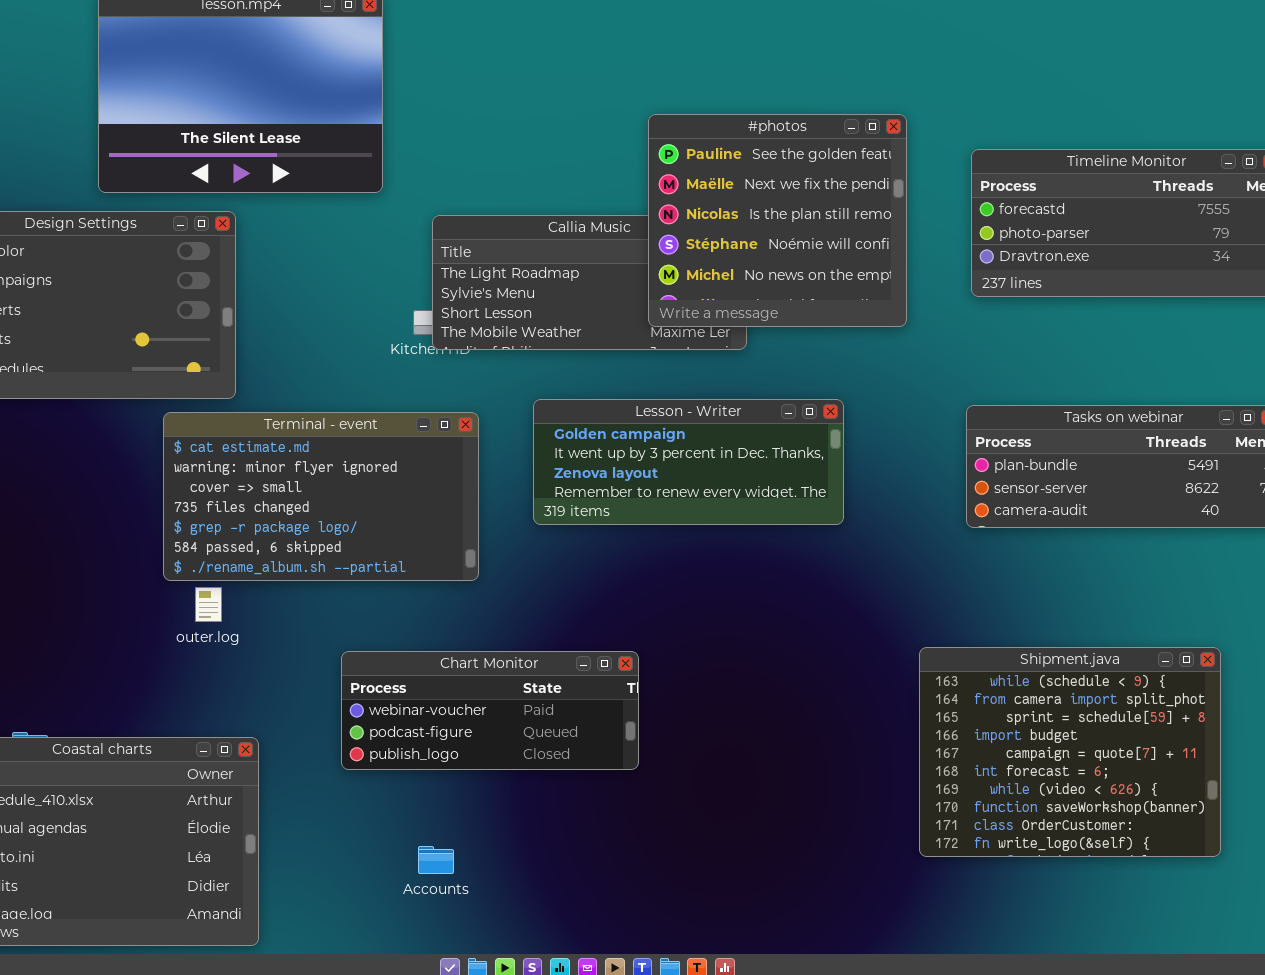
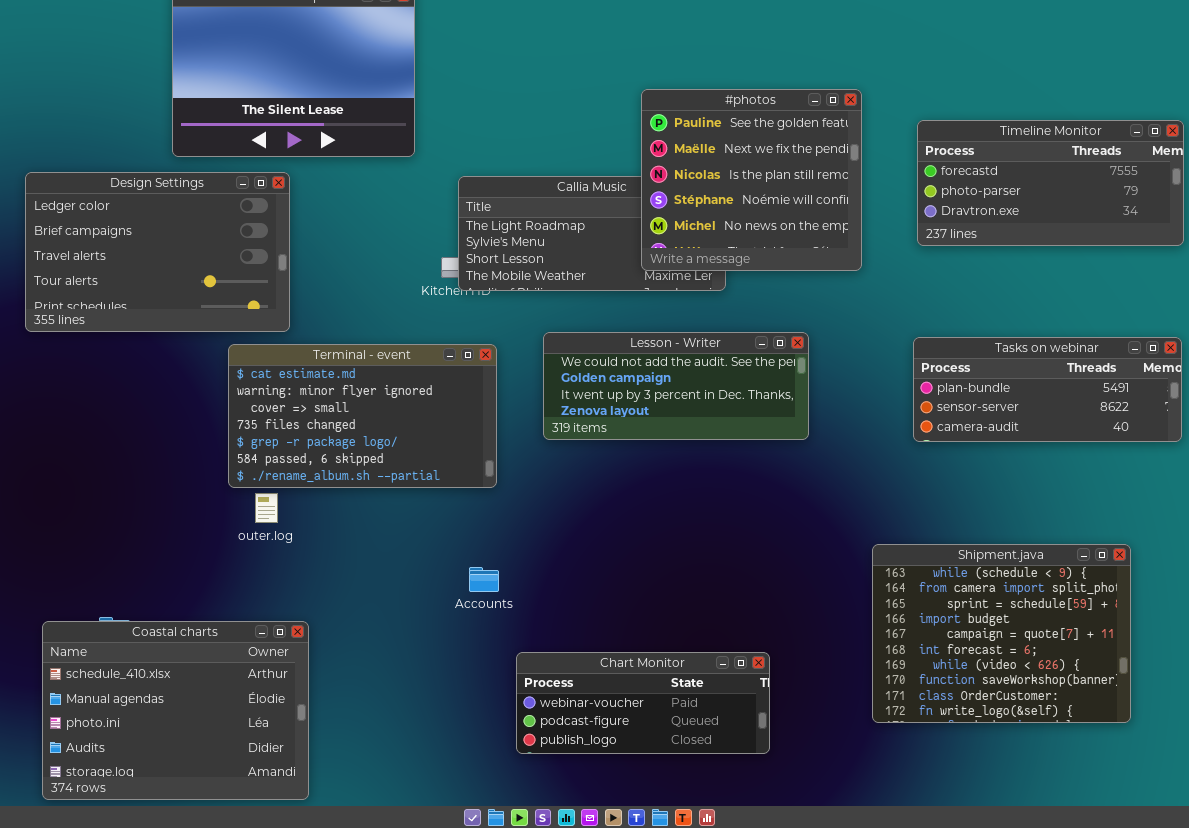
Lesson - Writer: [533,399,844,525] -> [543,332,809,440], scrolled up 1 row
Chart Monitor: [341,651,639,770] -> [516,652,770,754], moved
Accounts: [418,846,454,874] -> [469,567,499,592], moved

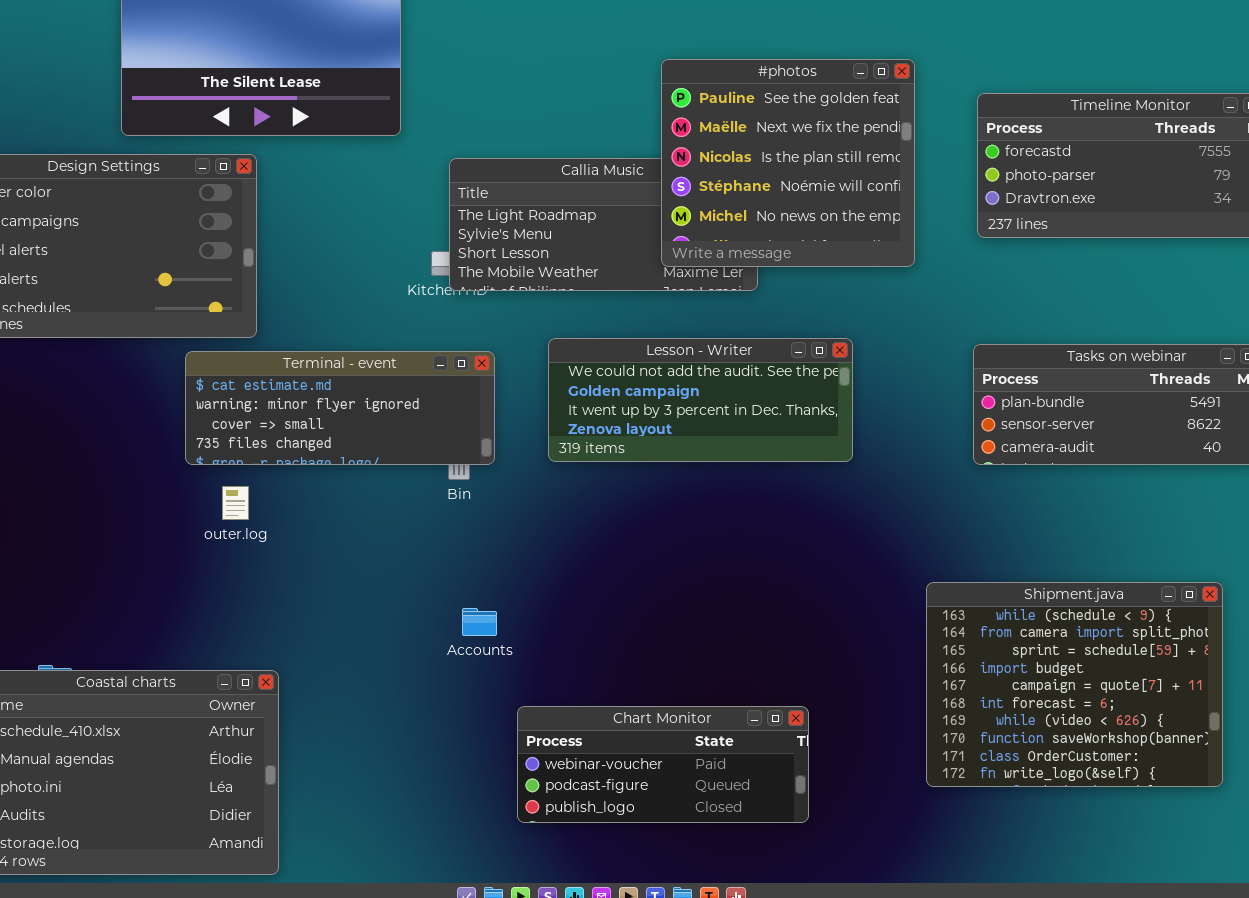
Terminal - event: [228,344,497,488] -> [185,351,495,465], resized
outer.log: [255,493,278,523] -> [222,486,249,520], moved

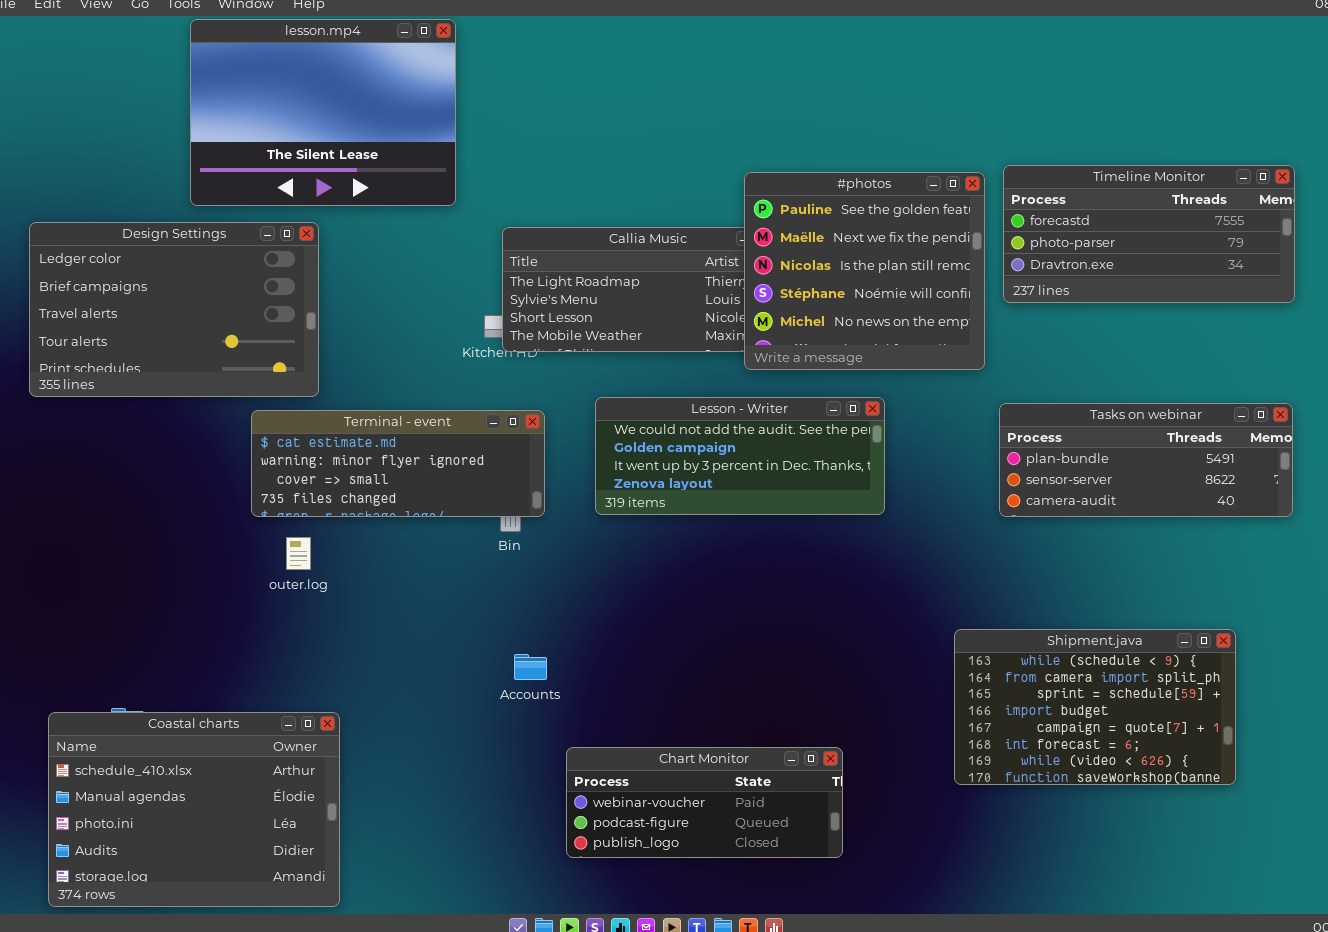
#photos: [661,59,915,267] -> [744,172,985,370], moved
Shipment.java: [926,582,1223,787] -> [954,629,1236,785], resized

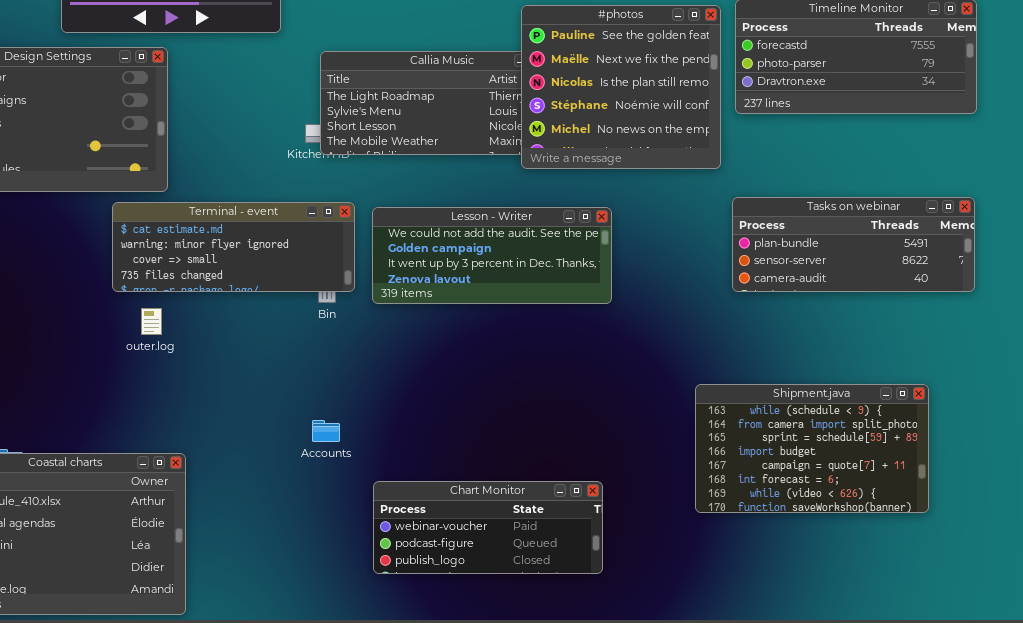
Lesson - Writer: [595,397,885,515] -> [372,207,612,304], moved
Accounts: [514,654,547,680] -> [312,420,340,442], moved

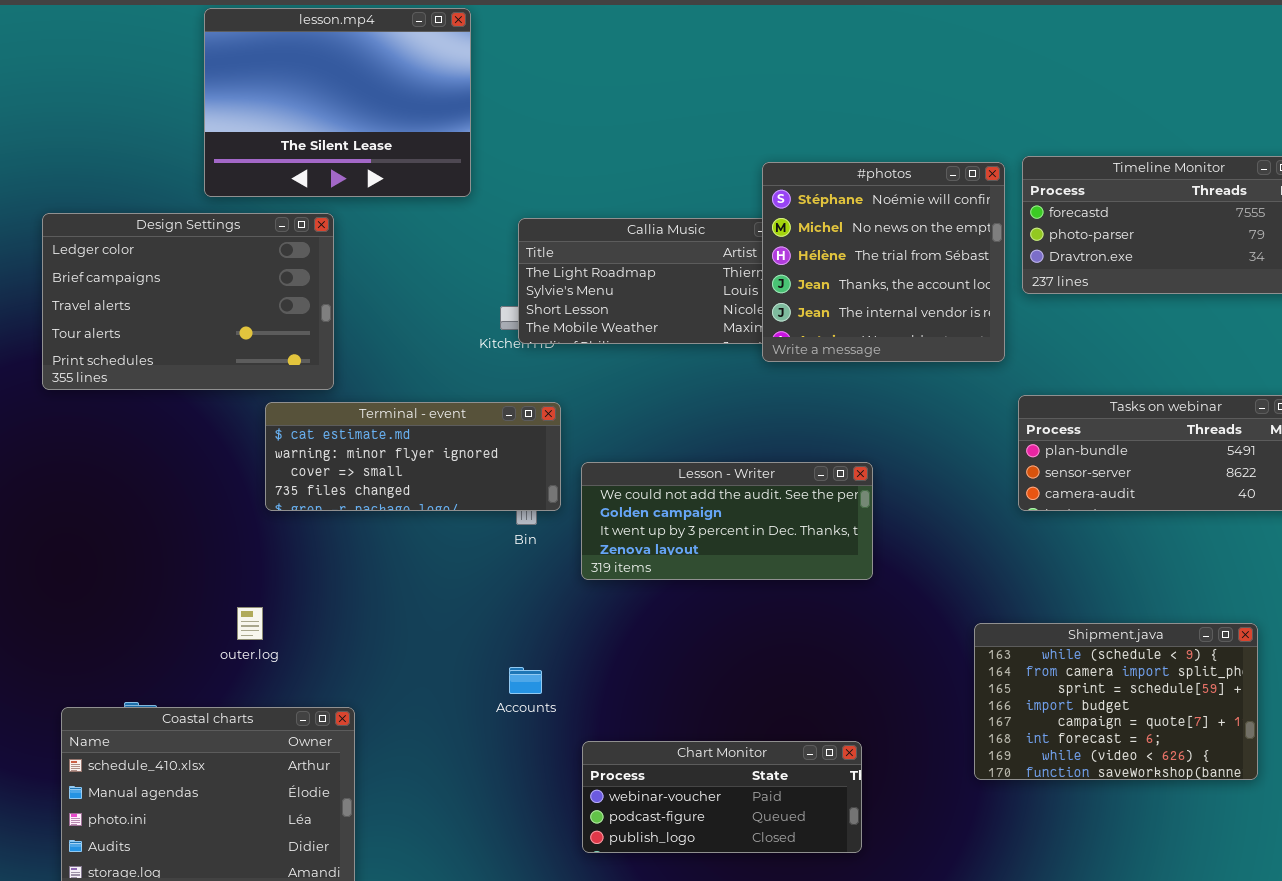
#photos: [521,5,721,169] -> [762,162,1005,362], scrolled down 3 rows
Lesson - Writer: [372,207,612,304] -> [581,462,873,580], moved
outer.log: [141,308,162,335] -> [237,607,263,640], moved

